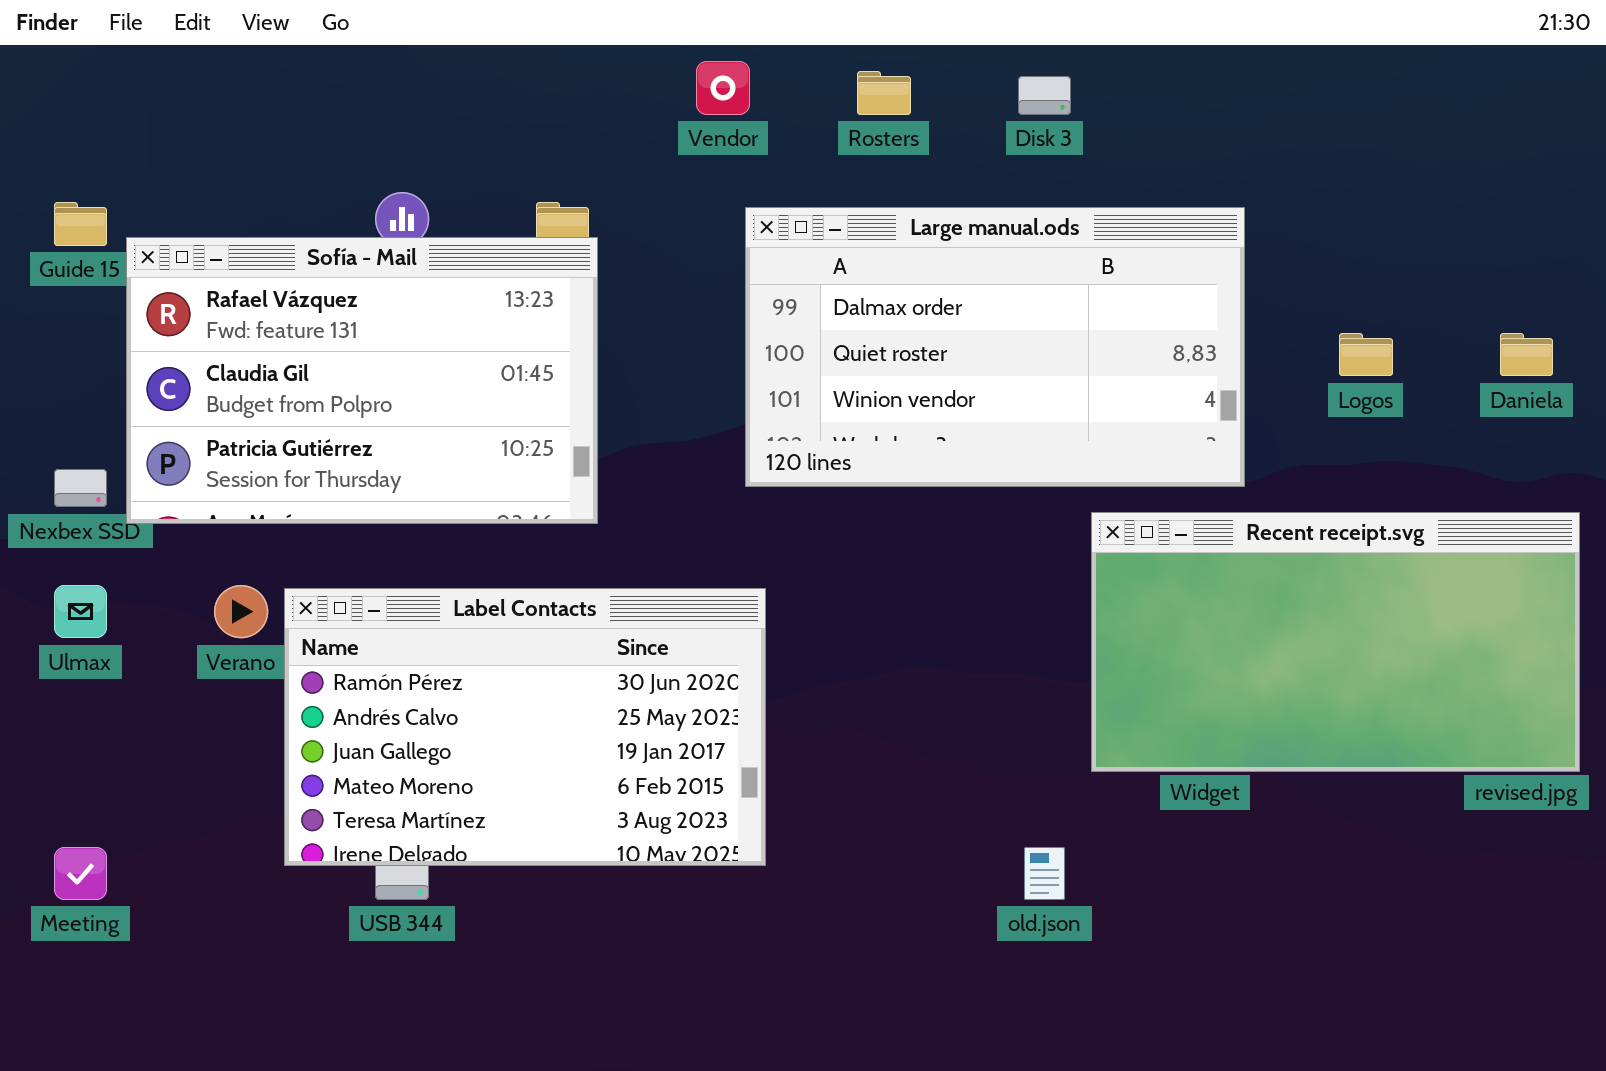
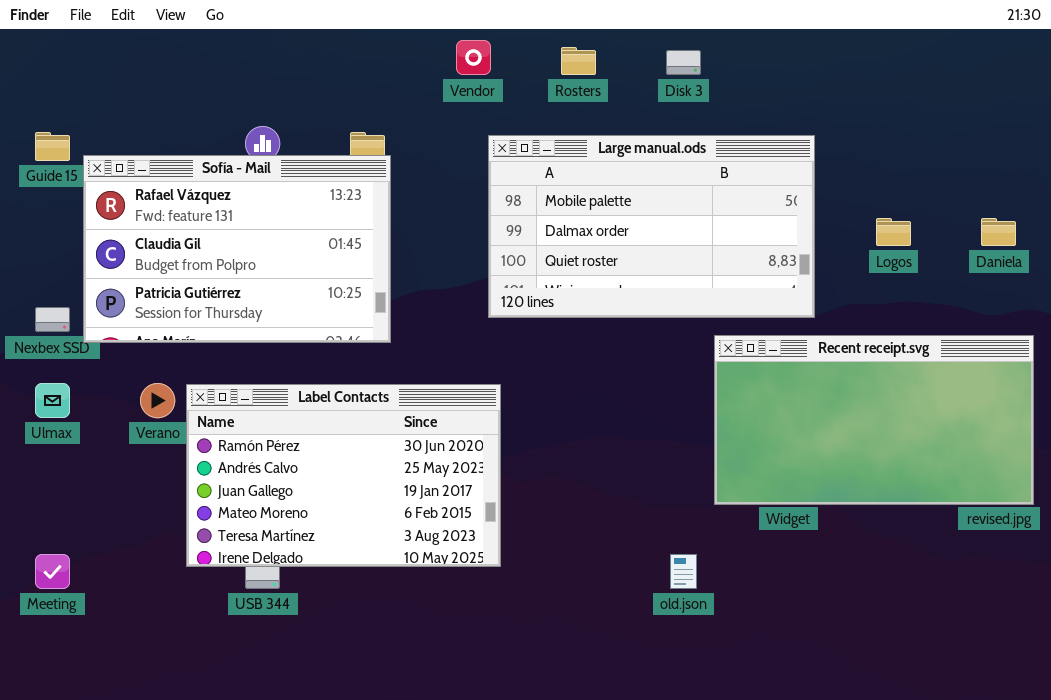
Large manual.ods: [745,207,1245,487] -> [488,135,815,318], scrolled up 1 row

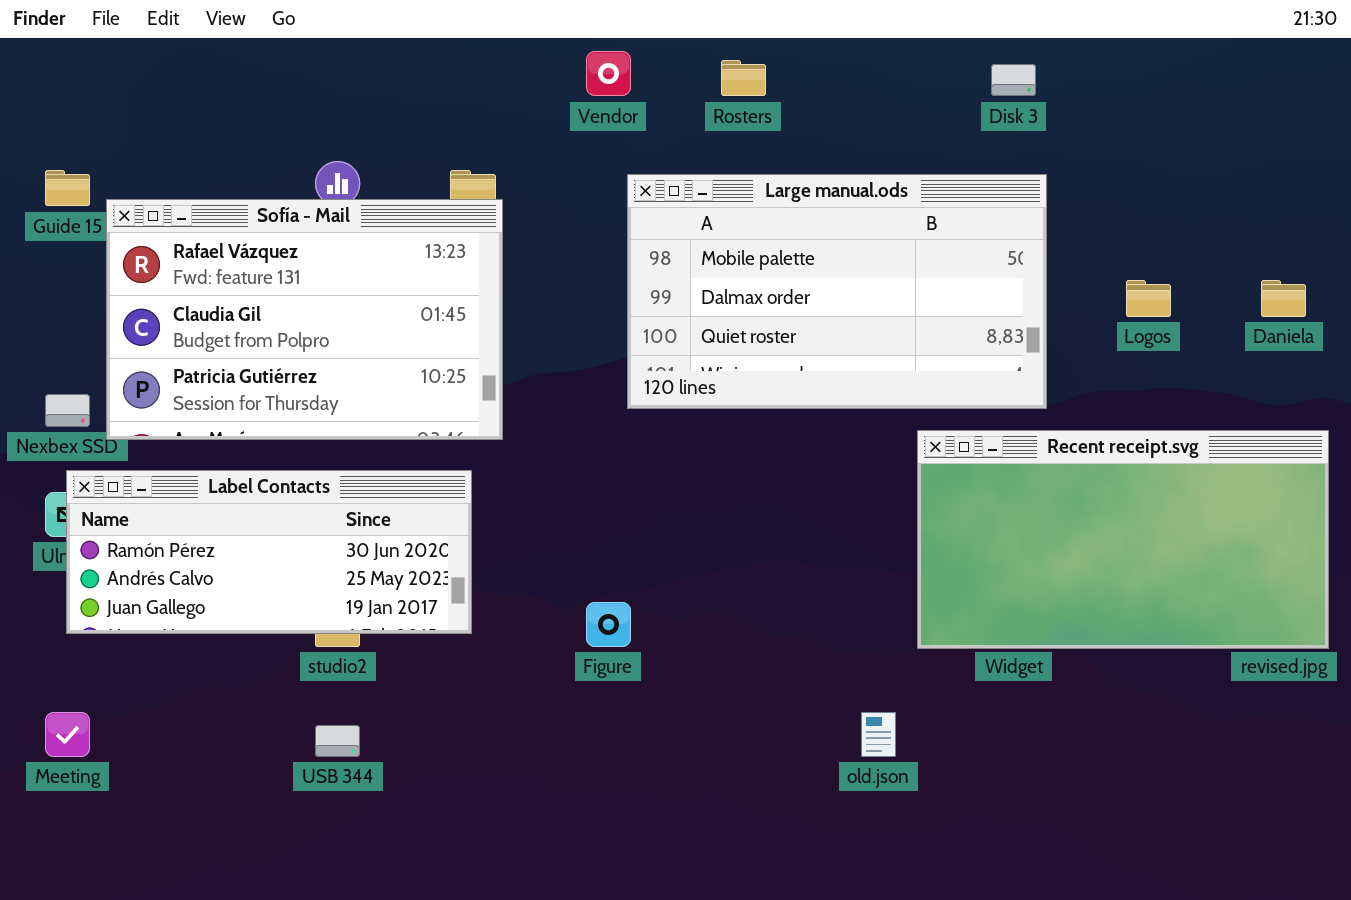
Disk 3: [666,50,701,75] -> [991,64,1036,96], moved
Label Contacts: [186,384,501,567] -> [66,470,472,634], moved, resized

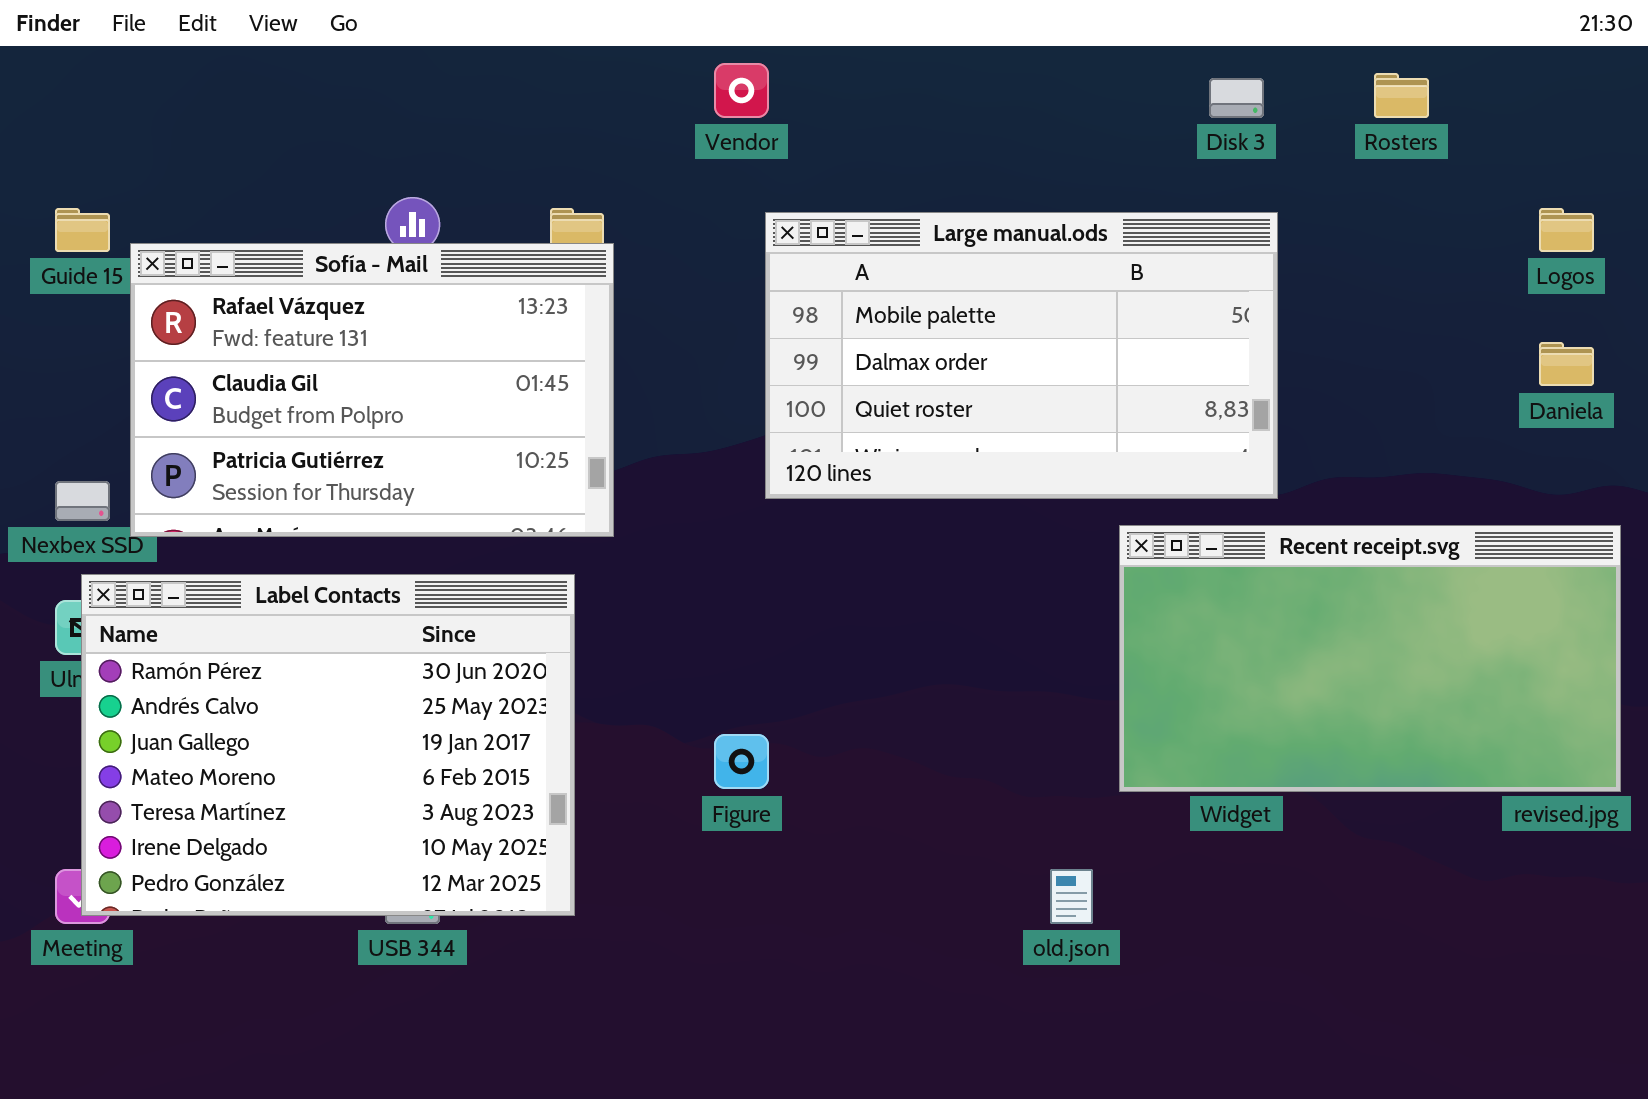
Rosters: [721,60,766,96] -> [1374,73,1429,118], moved
Logos: [1126,280,1171,317] -> [1539,208,1594,252], moved
Label Contacts: [66,470,472,634] -> [81,574,575,916], resized

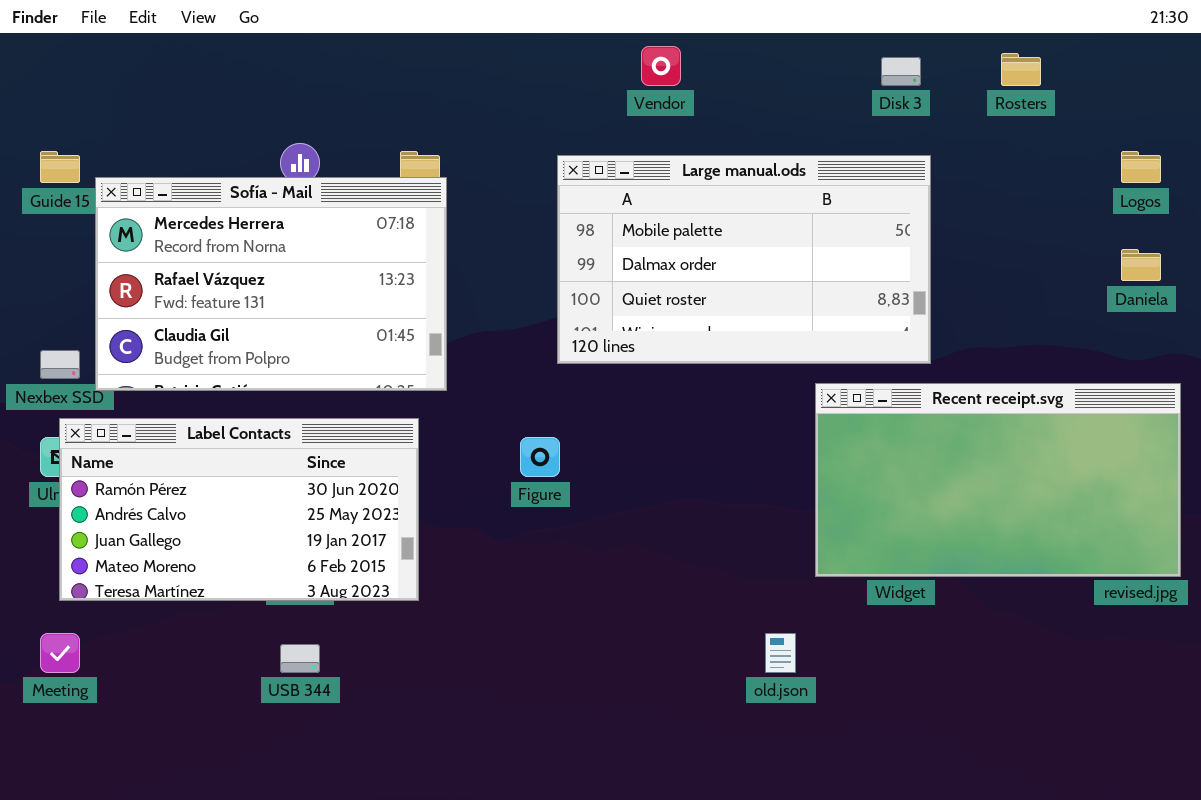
Vendor: [714,63,769,118] -> [641,46,681,86], moved
Sofía - Mail: [130,243,614,537] -> [95,177,447,391], scrolled up 1 row
Label Contacts: [81,574,575,916] -> [59,418,419,601], resized
Figure: [714,734,769,789] -> [520,437,560,477], moved

